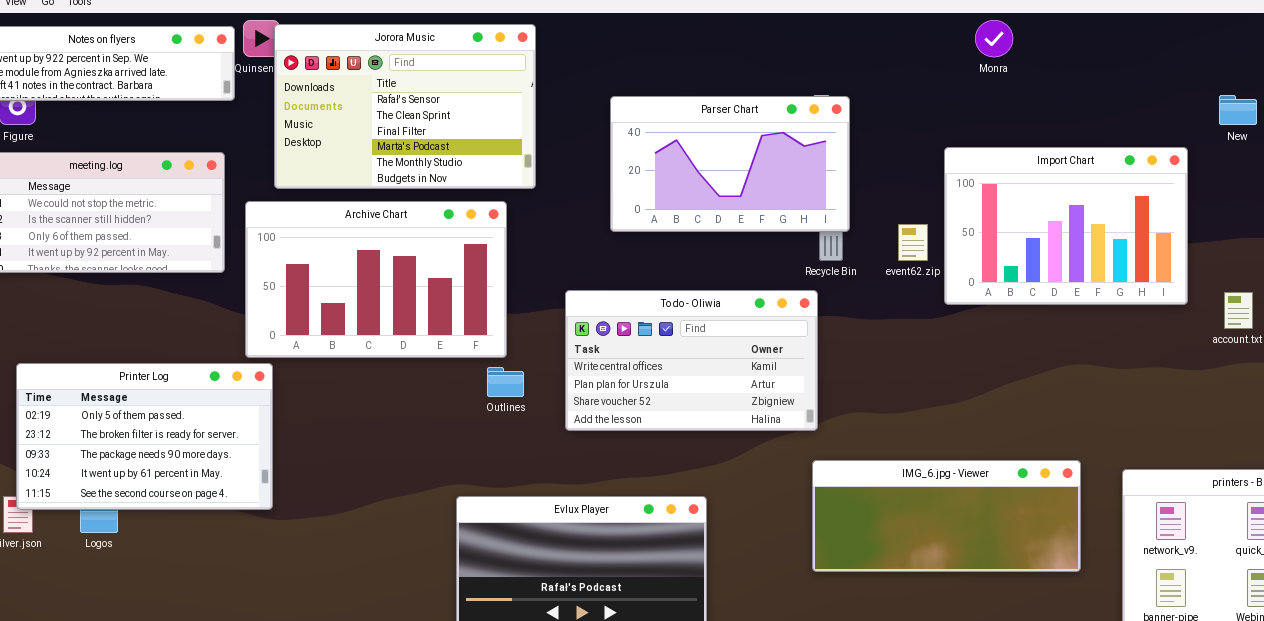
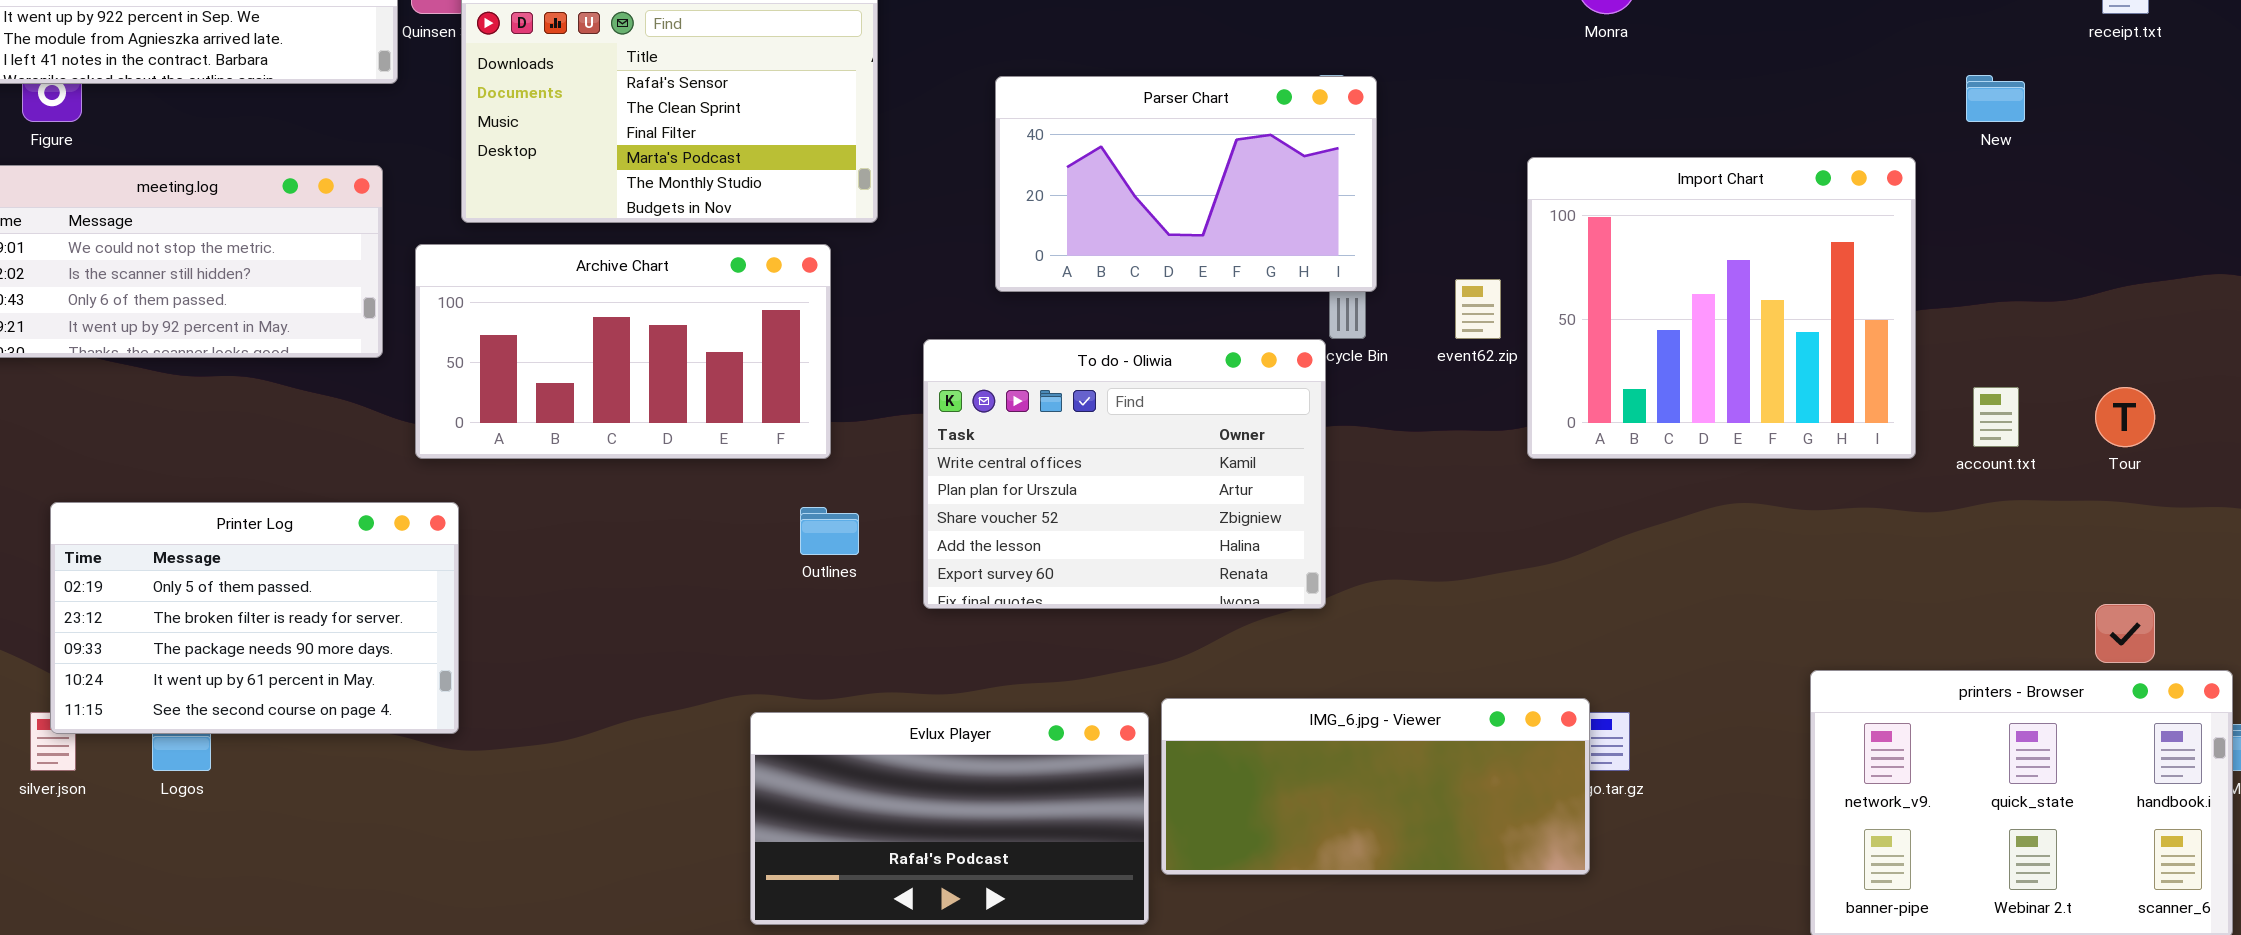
Import Chart: [944,147,1188,305] -> [1527,157,1916,459], resized
Archive Chart: [245,201,507,358] -> [415,244,831,459], resized
To do - Oliwia: [565,290,818,431] -> [923,339,1326,609], resized
IMG_6.jpg - Viewer: [812,460,1081,572] -> [1161,698,1590,875], moved

